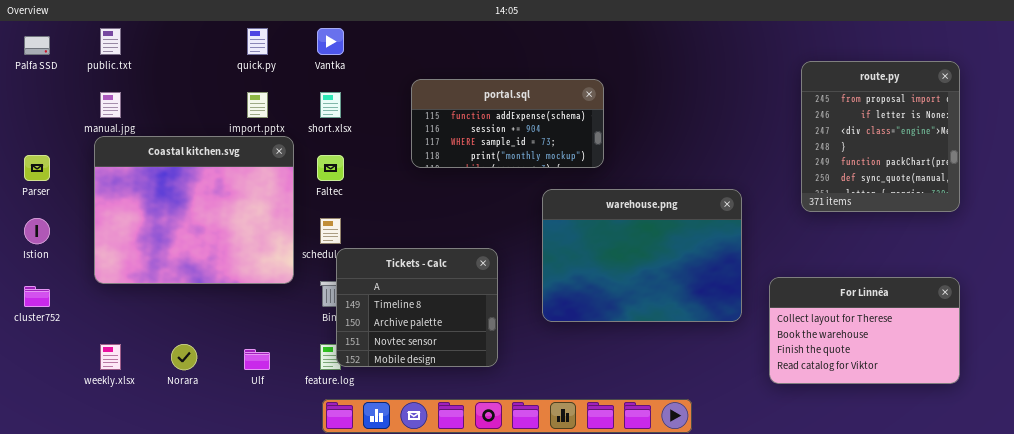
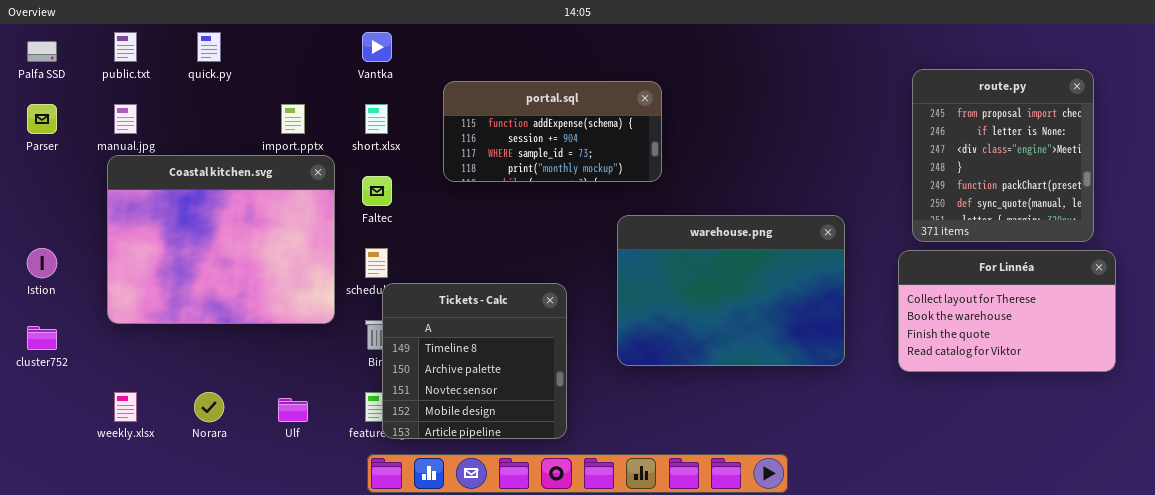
quick.py: [247,28,268,55] -> [197,32,221,62], moved
portal.sql: [411,79,604,168] -> [443,81,662,182], moved
Parser: [24,155,50,181] -> [27,104,57,134], moved
Tickets - Calc: [336,248,498,367] -> [382,283,567,439], resized
For Linnéa: [769,277,960,384] -> [898,250,1116,372], moved

